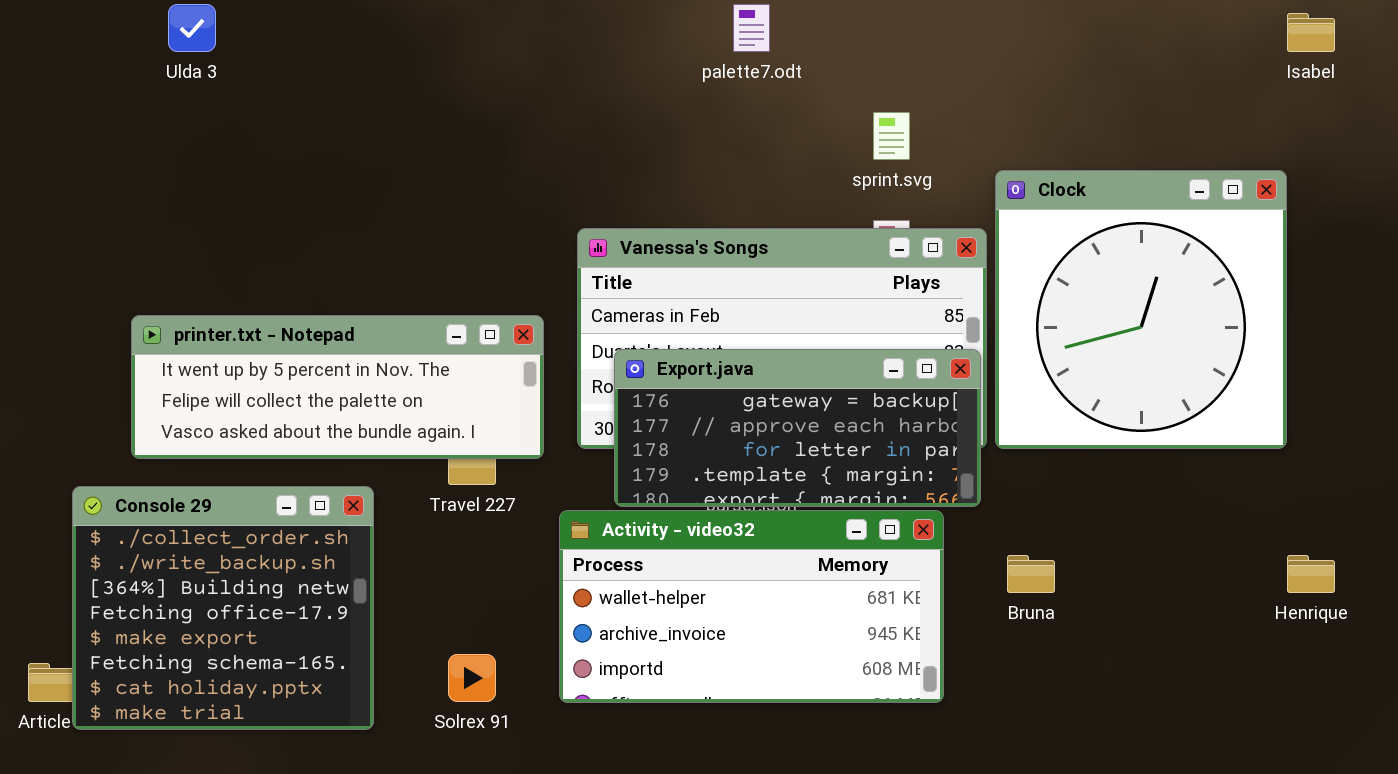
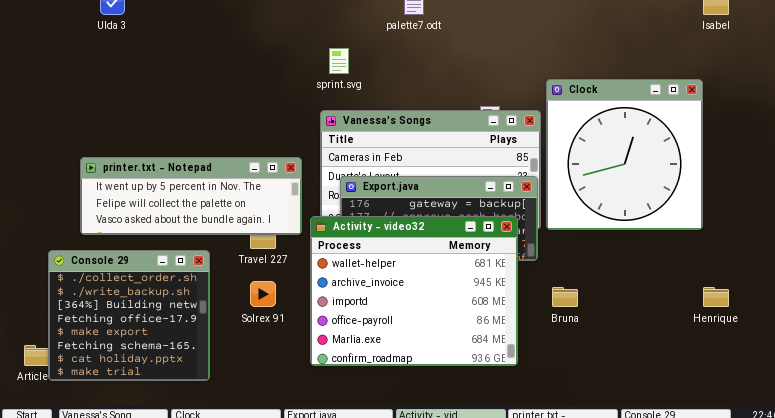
sprint.svg: [873,112,910,160] -> [329,48,349,74], moved
Activity - video32: [559,510,944,703] -> [310,216,518,366], resized
Solrex 91: [448,654,496,702] -> [250,281,276,307], moved

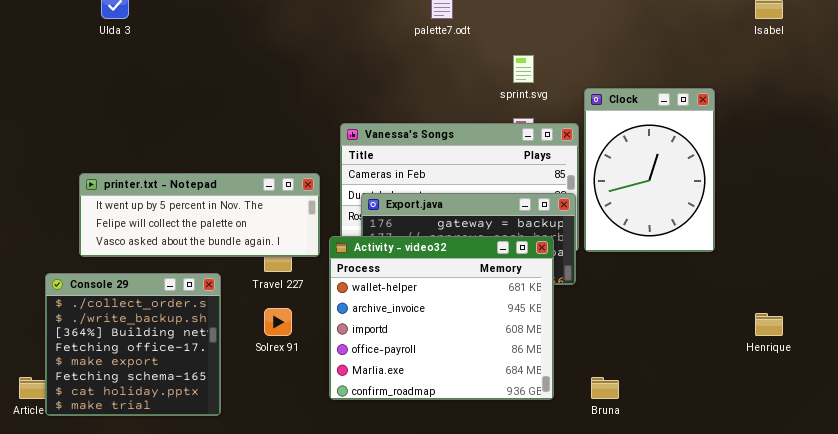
sprint.svg: [329,48,349,74] -> [513,55,534,83], moved
Clock: [546,79,703,230] -> [584,88,715,252], resized
Bruna: [552,287,578,307] -> [591,377,619,399], moved

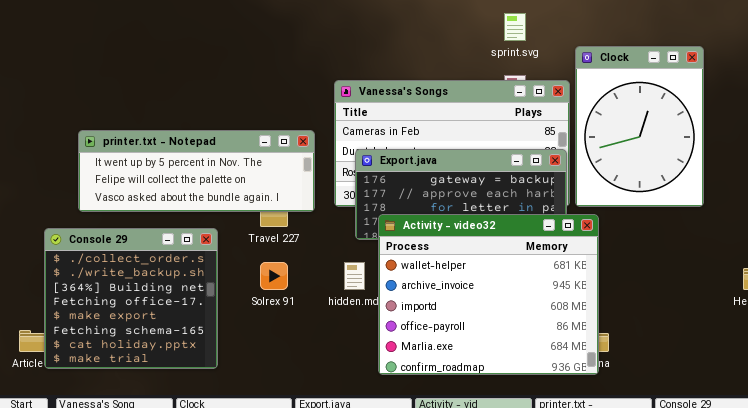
Activity - video32: [329,236,554,400] -> [378,214,599,375], moved

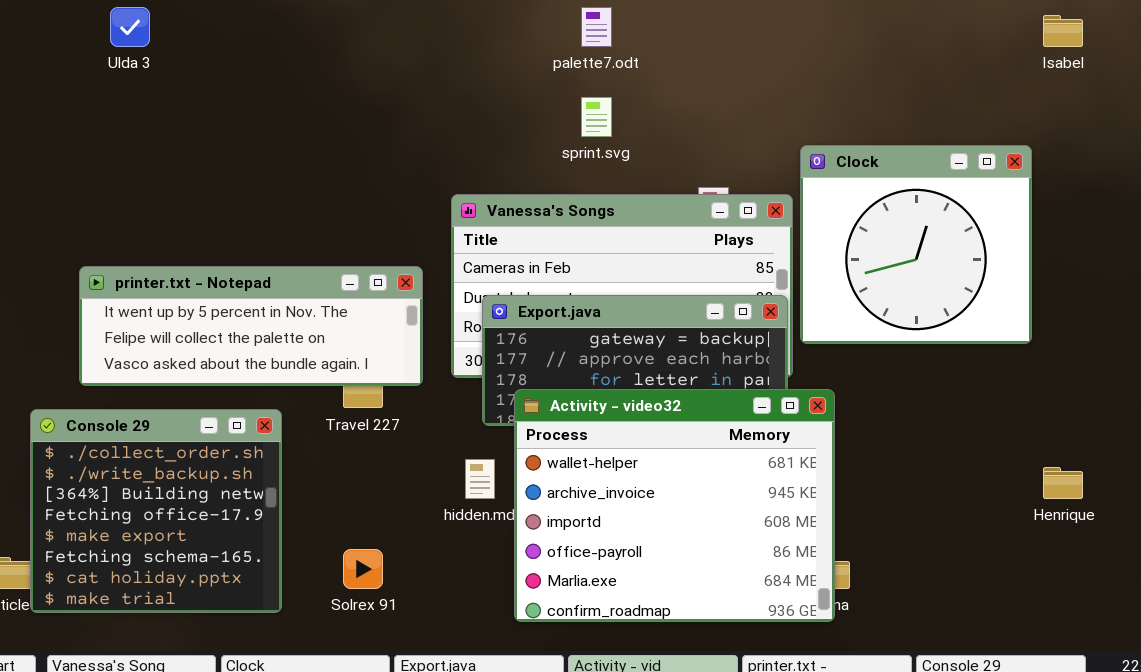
sprint.svg: [504,13,526,41] -> [581,97,612,137], moved
Clock: [575,46,704,207] -> [800,145,1032,344], resized
Solrex 91: [260,262,288,290] -> [343,549,383,589], moved

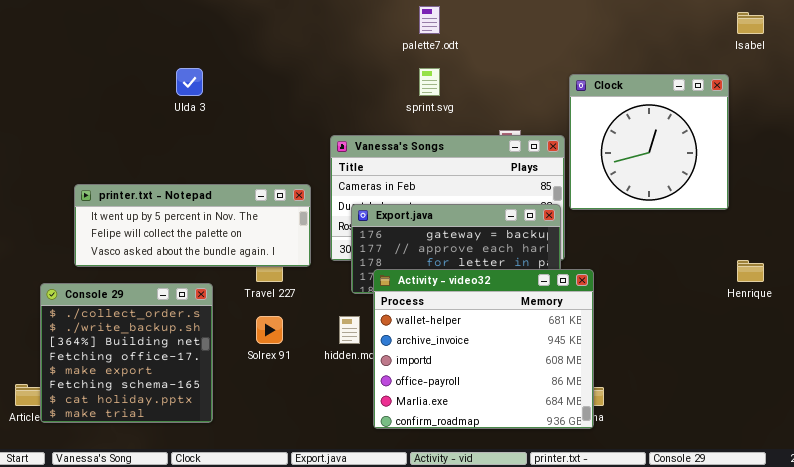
Ulda 3: [110,7,150,47] -> [176,68,203,96], moved
Clock: [800,145,1032,344] -> [569,74,729,210], moved
Henrique: [1043,467,1083,499] -> [737,260,764,282], moved
Solrex 91: [343,549,383,589] -> [256,316,283,344], moved

